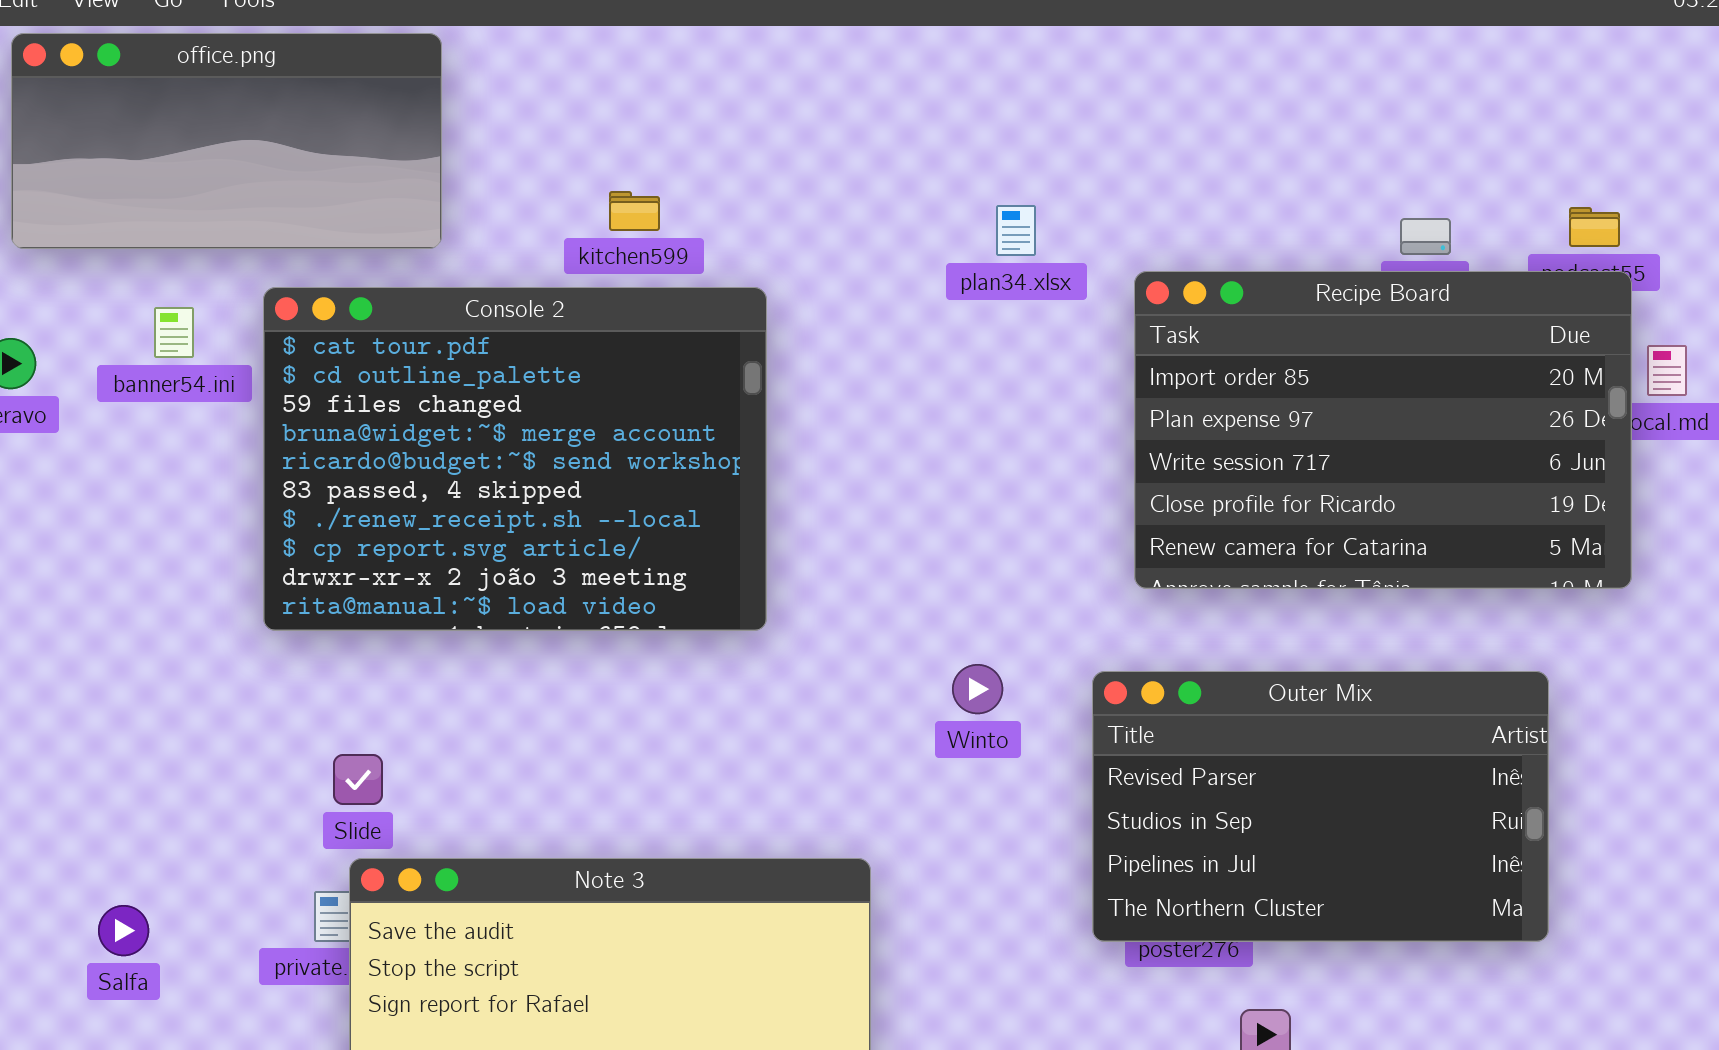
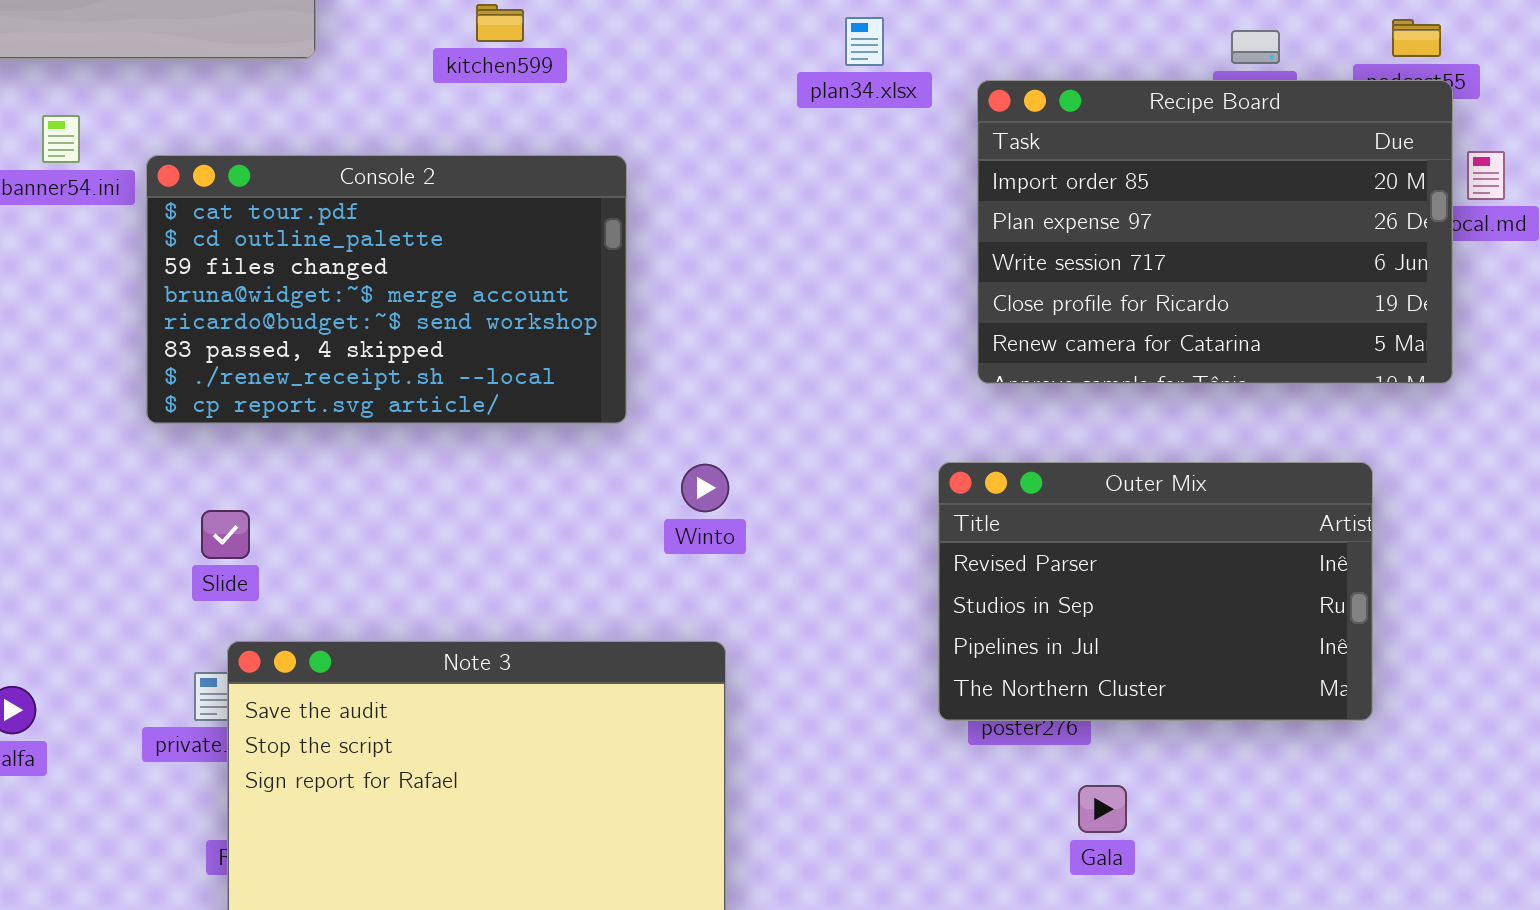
Console 2: [263,287,767,631] -> [146,155,627,424], resized
Winto: [952,664,1003,714] -> [681,464,729,512], moved
Slide: [333,754,383,805] -> [201,510,250,559], moved

